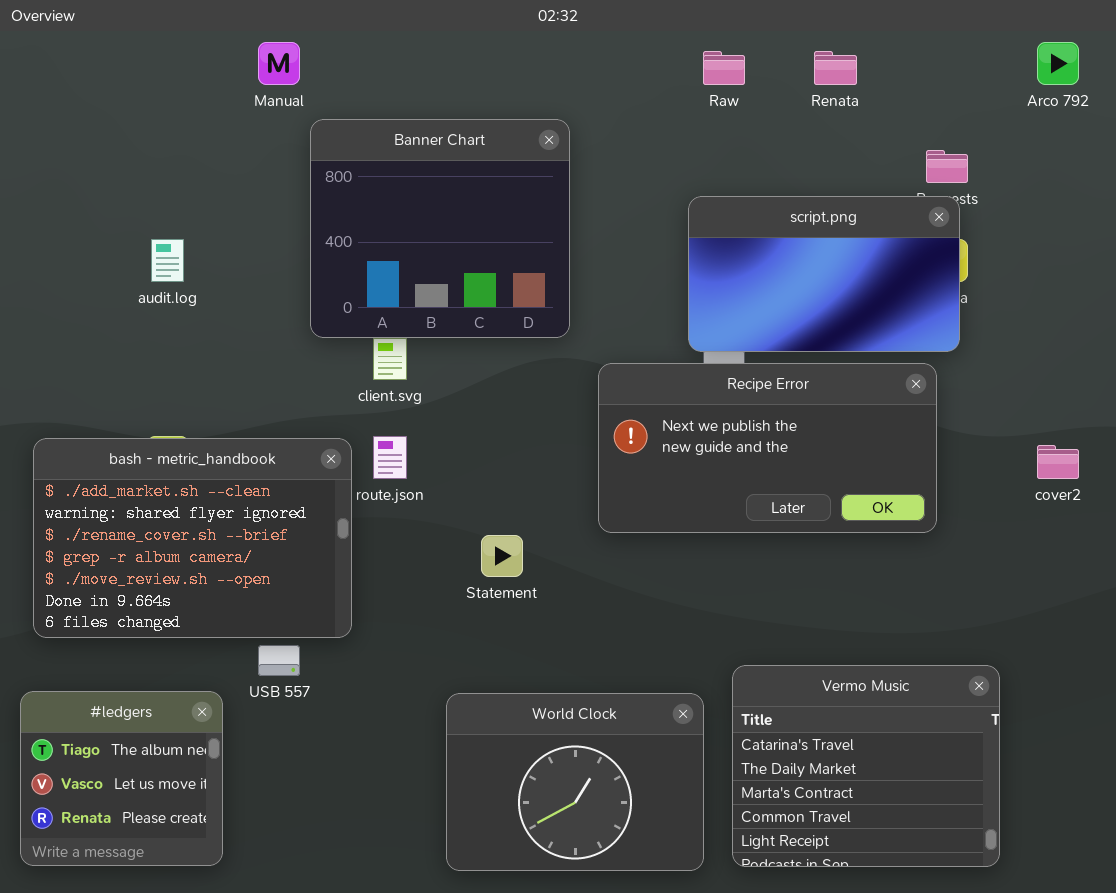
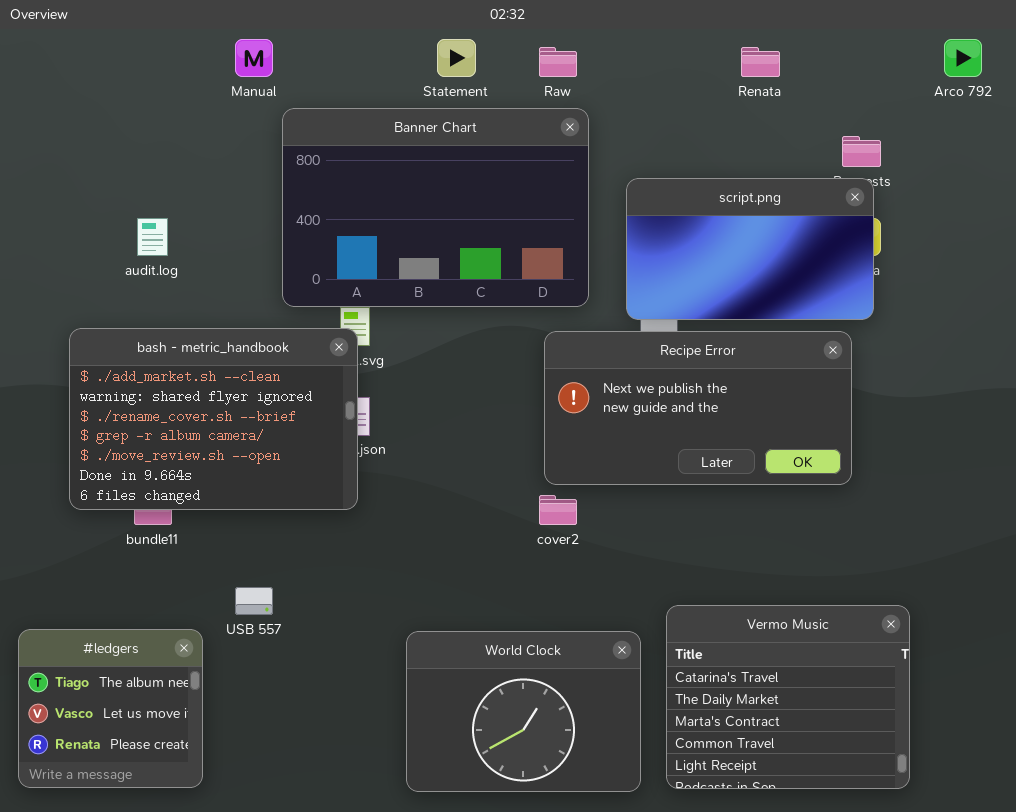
Raw: [703,51,745,85] -> [539,47,577,77], moved
Banner Chart: [310,119,570,338] -> [282,108,589,307], resized
bash - metric_handbook: [33,438,352,638] -> [69,328,358,510], moved
cover2: [1037,445,1079,479] -> [539,495,577,525], moved
Statement: [481,535,523,577] -> [437,39,476,77], moved

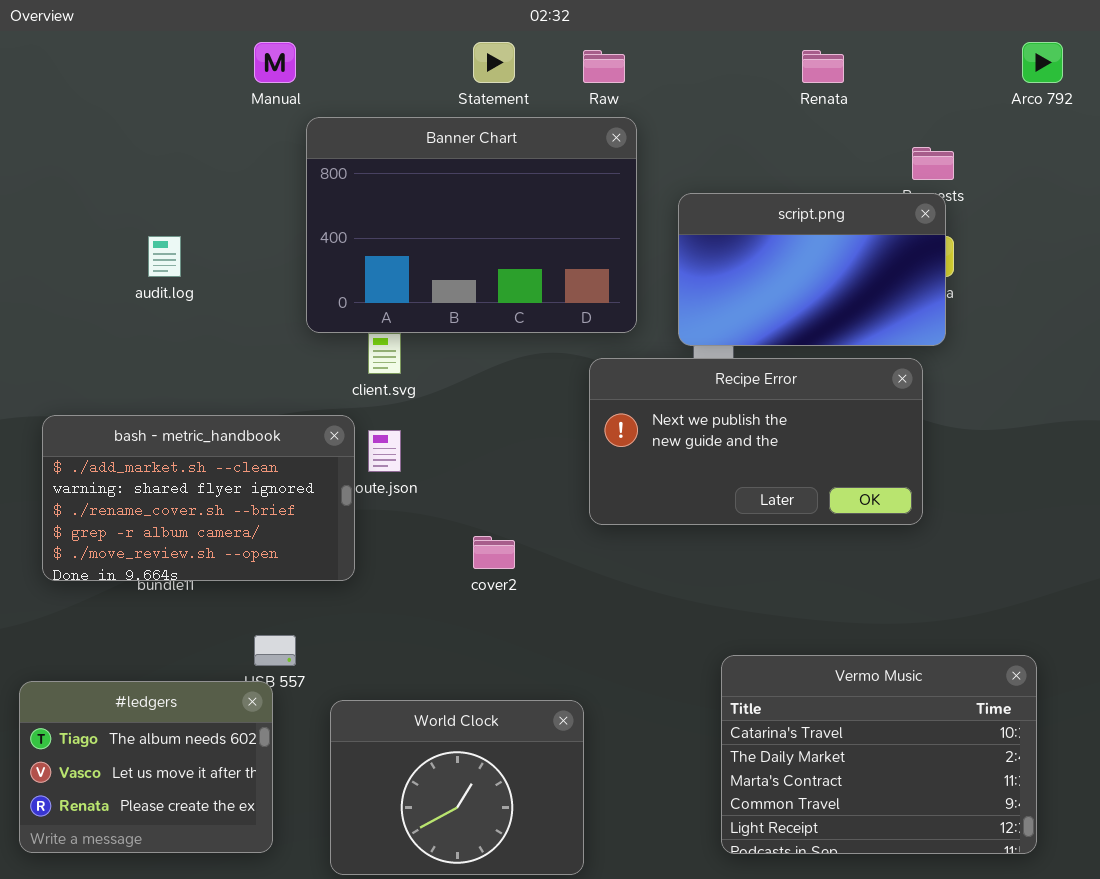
bash - metric_handbook: [69,328,358,510] -> [42,415,355,581], moved, resized
cover2: [539,495,577,525] -> [473,536,515,569], moved
Vermo Music: [666,605,910,789] -> [721,655,1037,854], resized
#ledgers: [18,629,203,788] -> [19,681,273,853], resized
World Clock: [406,631,641,792] -> [330,700,584,875], moved

